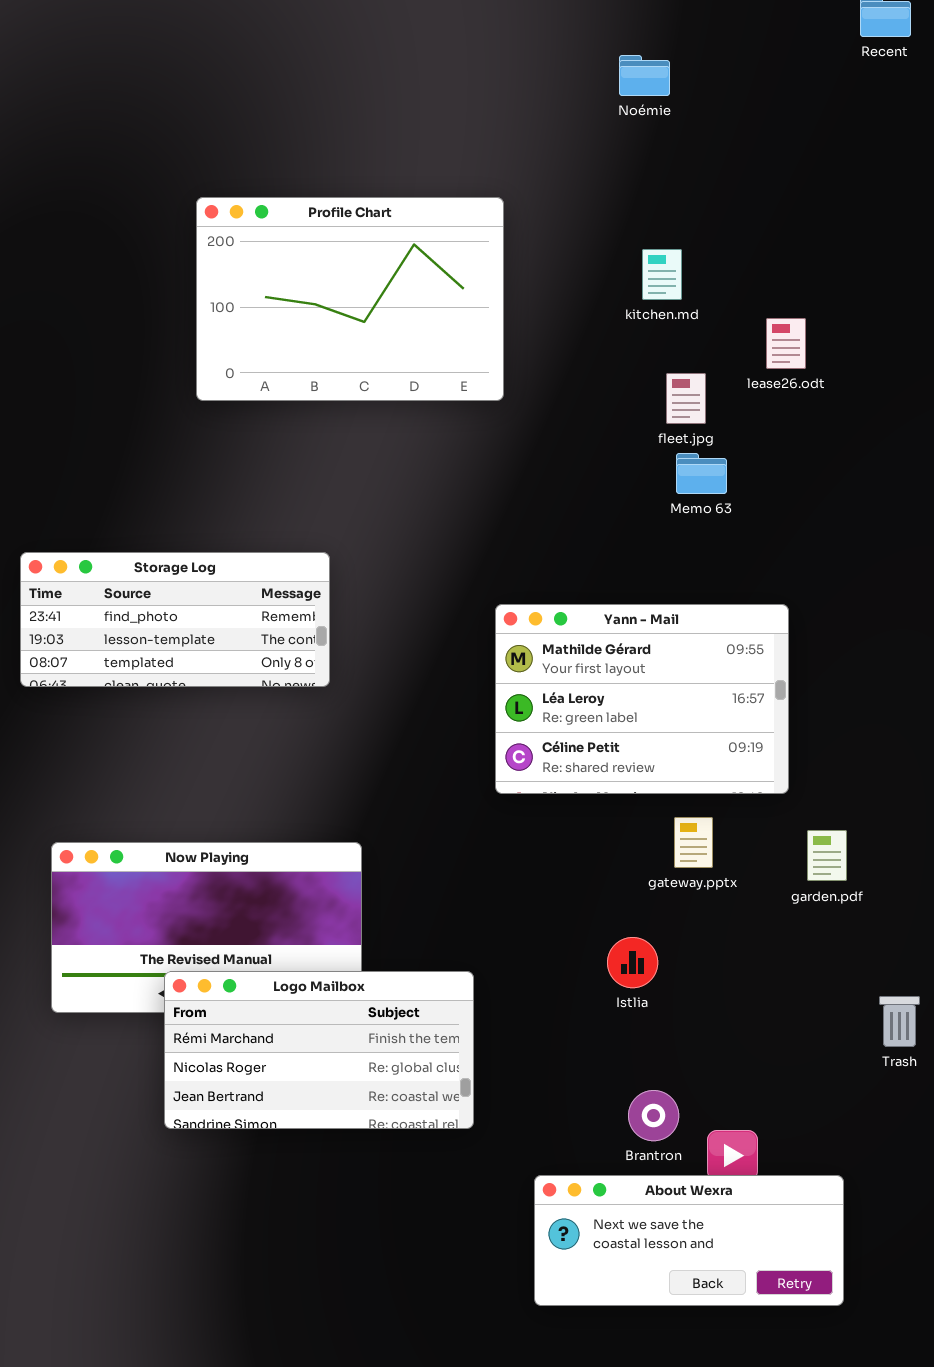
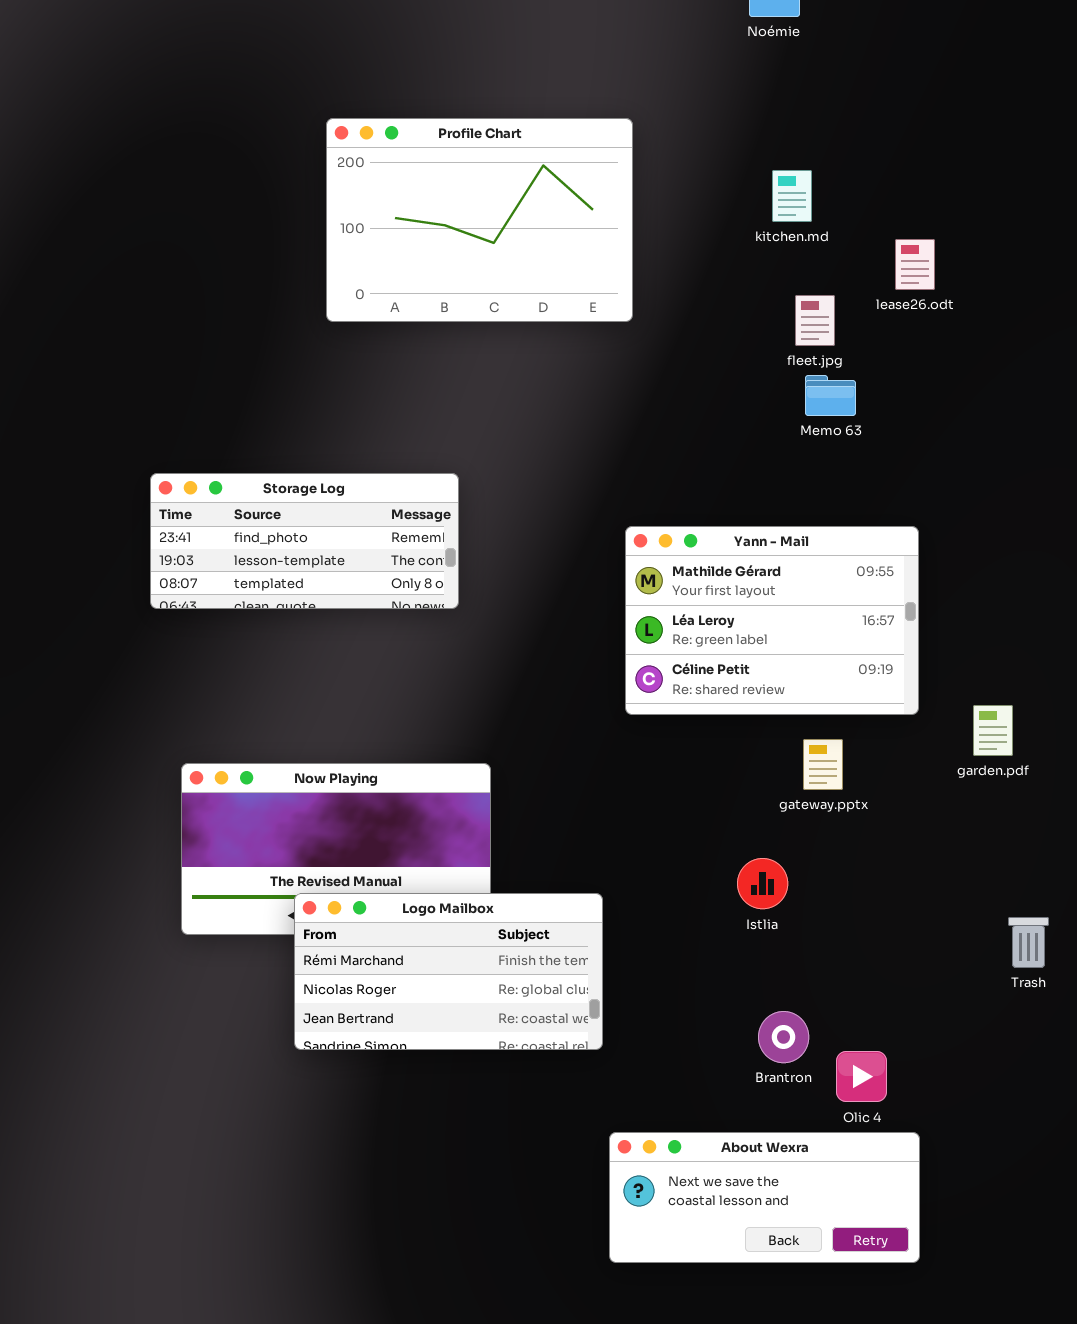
garden.pdf: [807,830,847,881] -> [973,705,1013,756], moved
About Wexra: [534,1175,844,1306] -> [609,1132,920,1263], moved

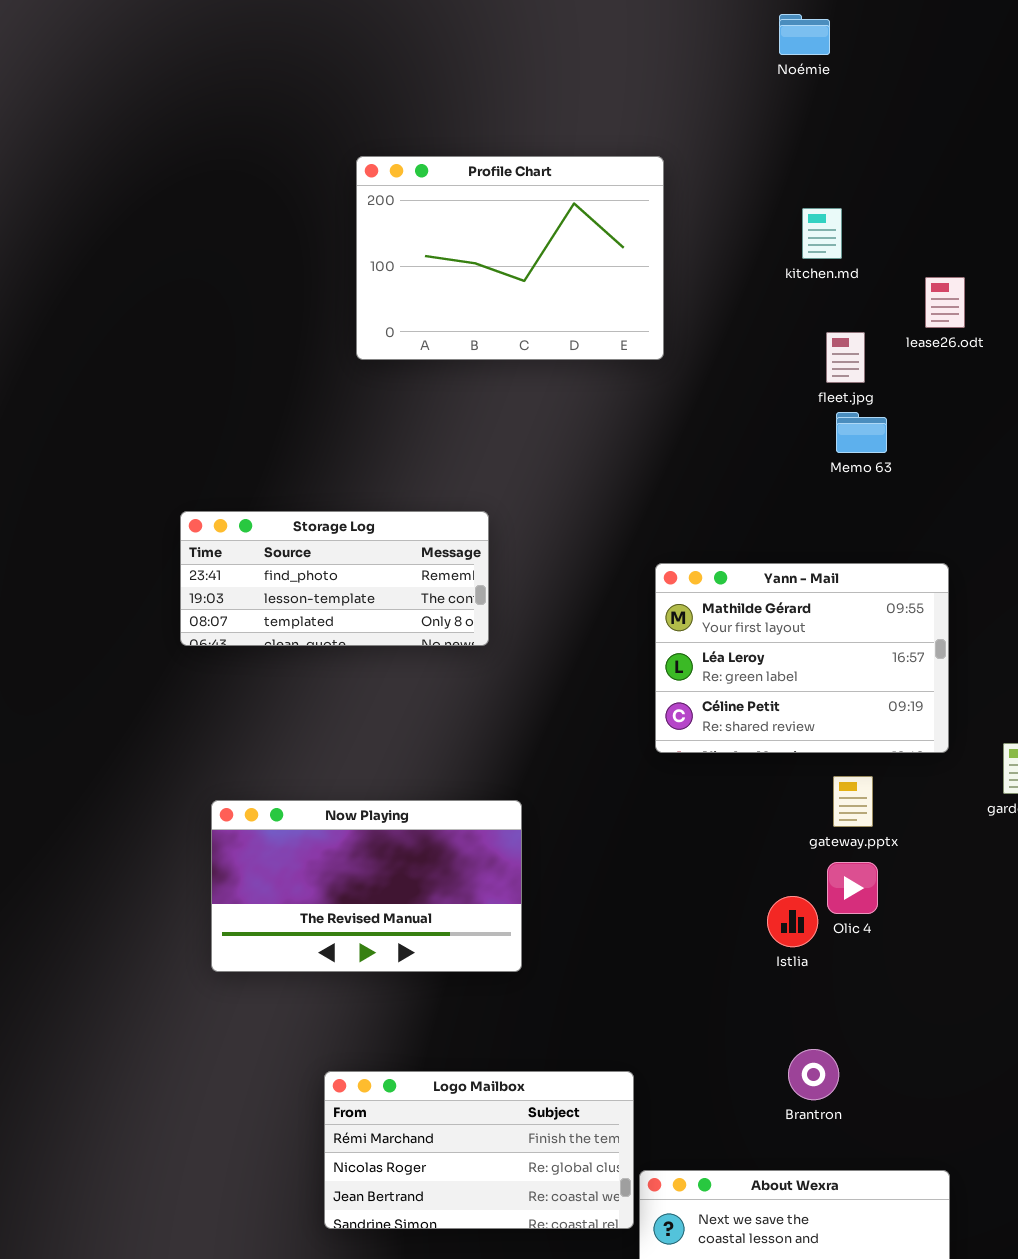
Logo Mailbox: [294,893,603,1050] -> [324,1071,634,1229], moved
Olic 4: [836,1051,887,1102] -> [827,862,878,914], moved

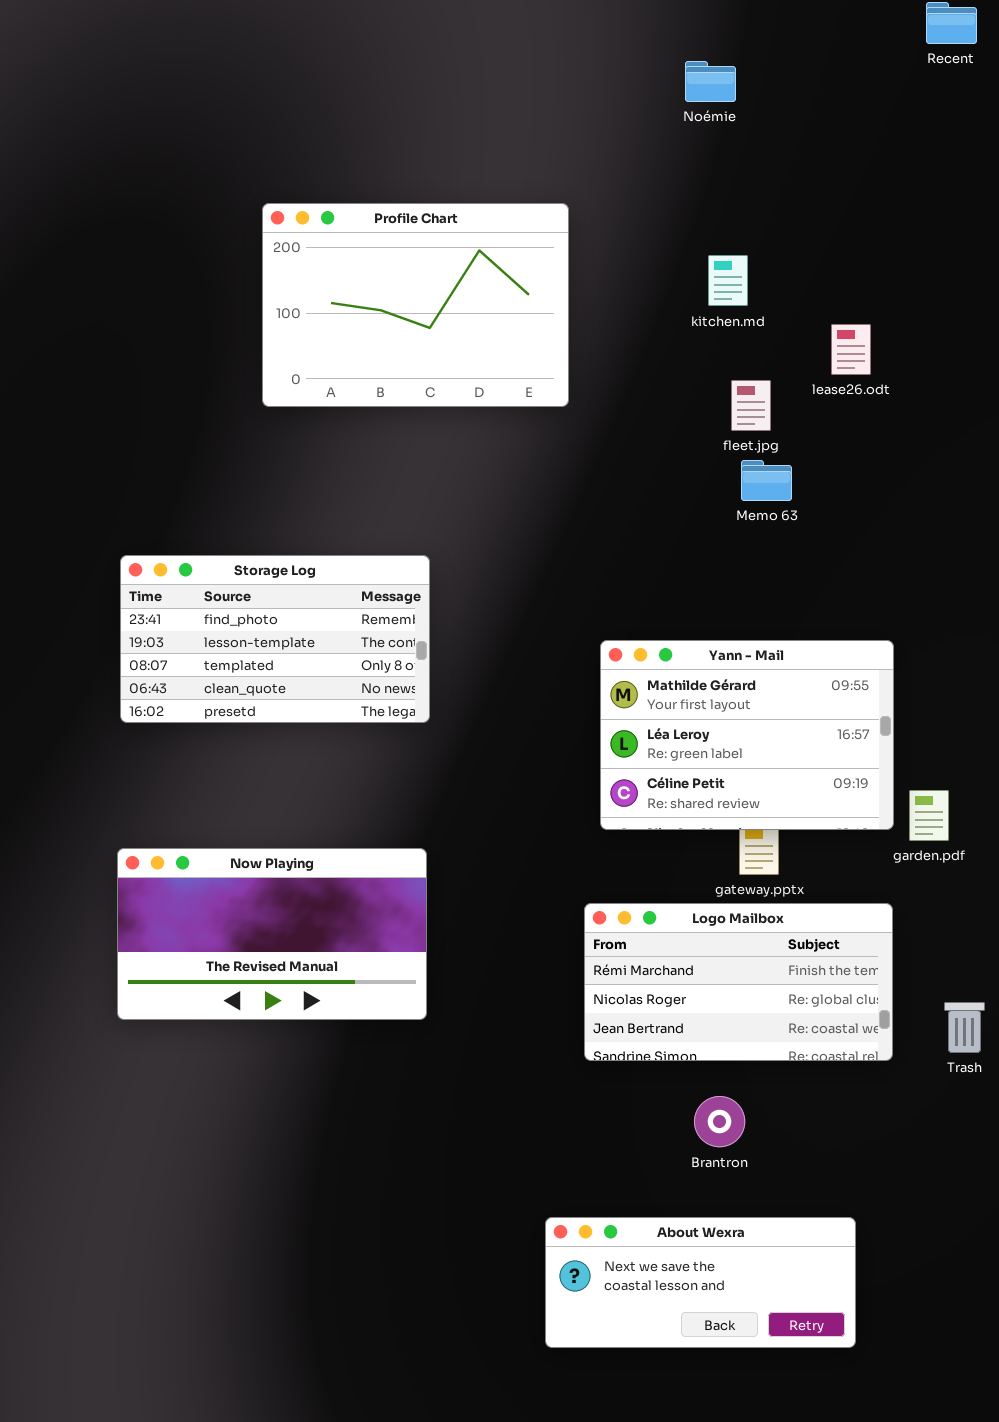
Storage Log: [180,511,489,646] -> [120,555,430,723], moved, resized
Yann - Mail: [655,563,949,753] -> [600,640,894,830], moved
Logo Mailbox: [324,1071,634,1229] -> [584,903,893,1061], moved

